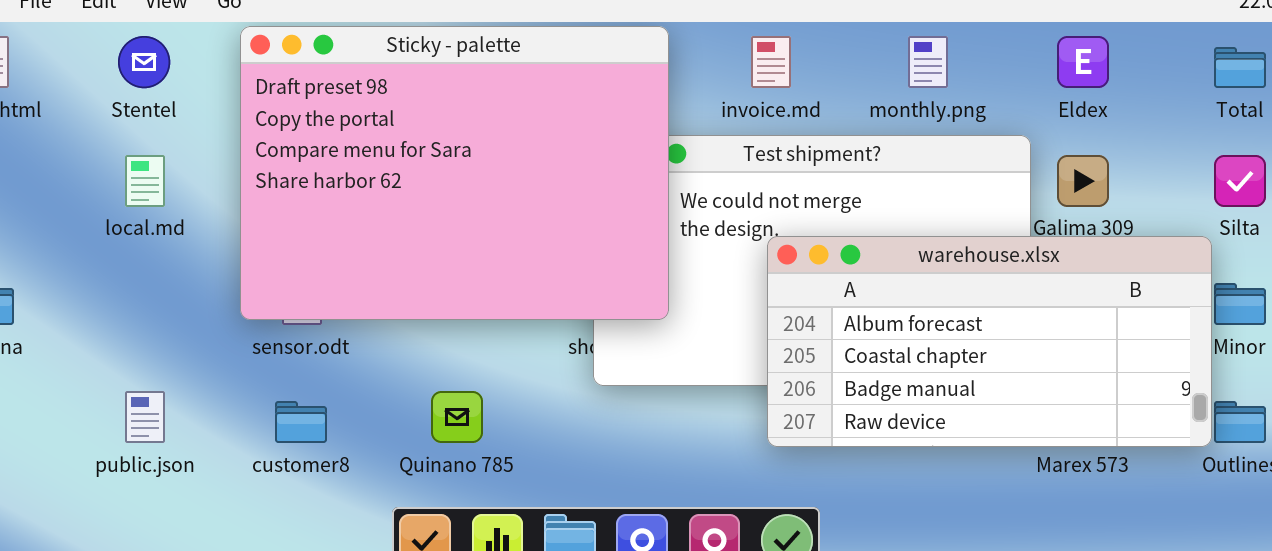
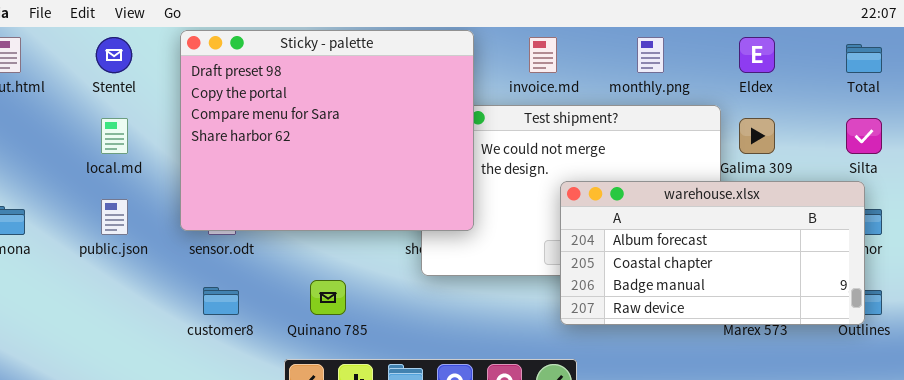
warehouse.xlsx: [767,236,1212,447] -> [560,181,865,325], moved
public.json: [125,391,165,443] -> [101,199,128,235], moved

